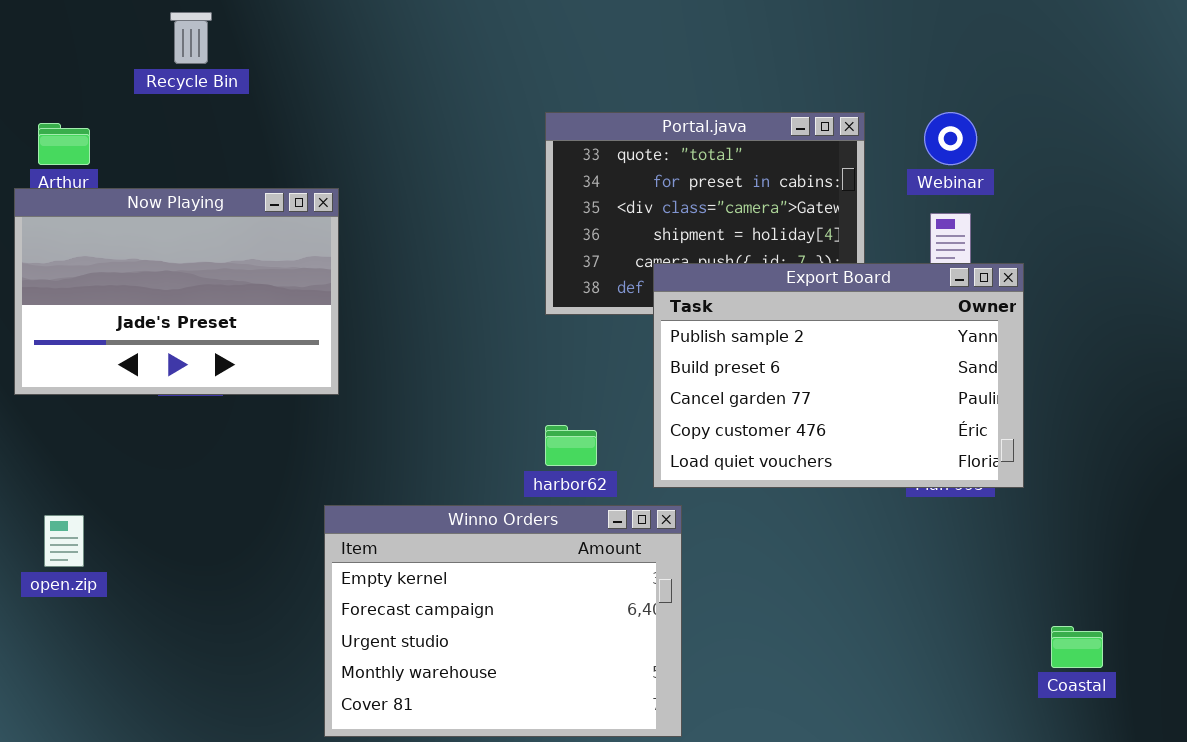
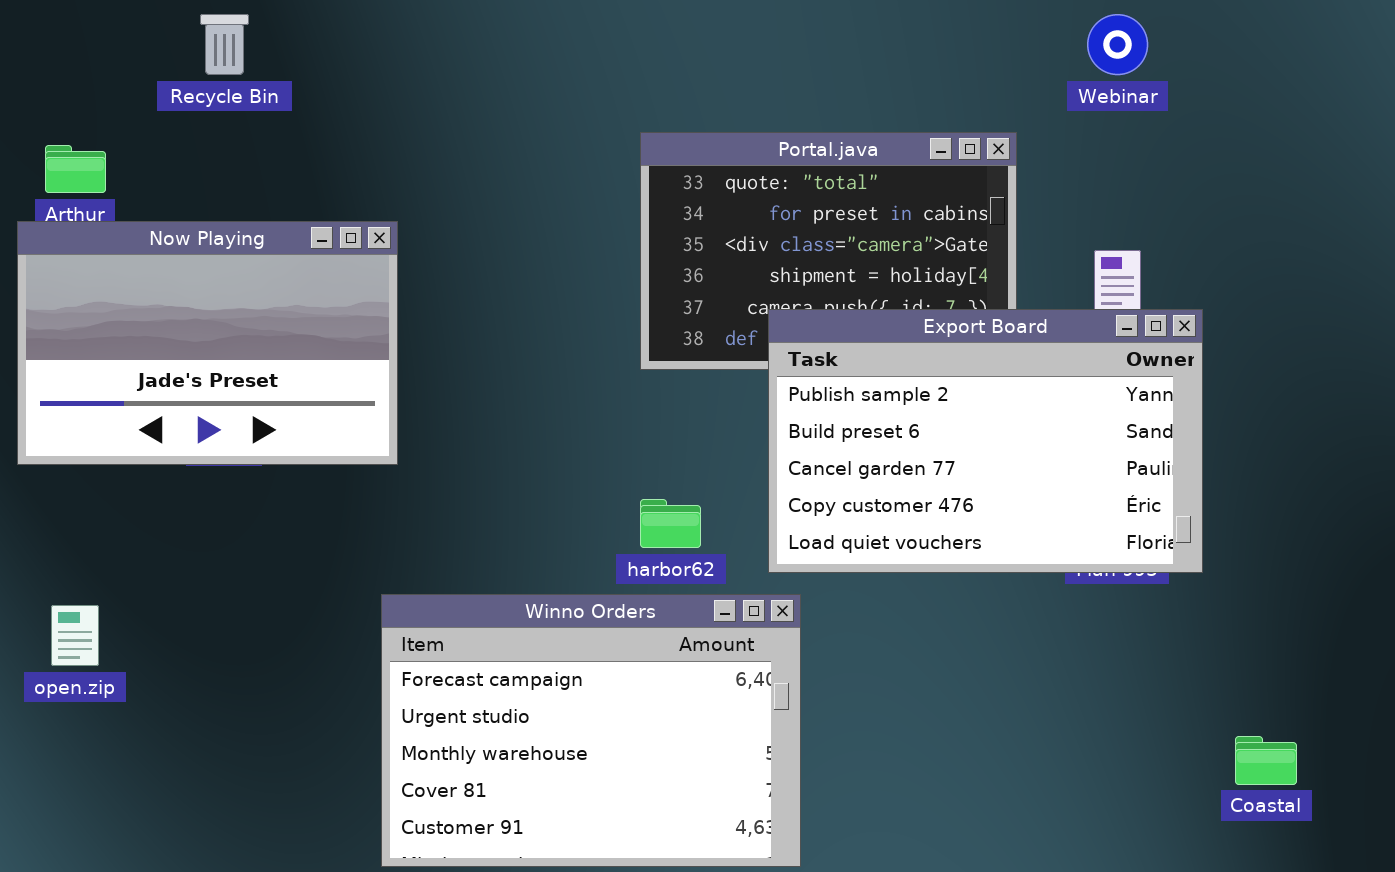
Webinar: [924,112,977,165] -> [1087,14,1148,75], moved
Winno Orders: [324,505,682,737] -> [381,594,801,867], scrolled down 1 row

